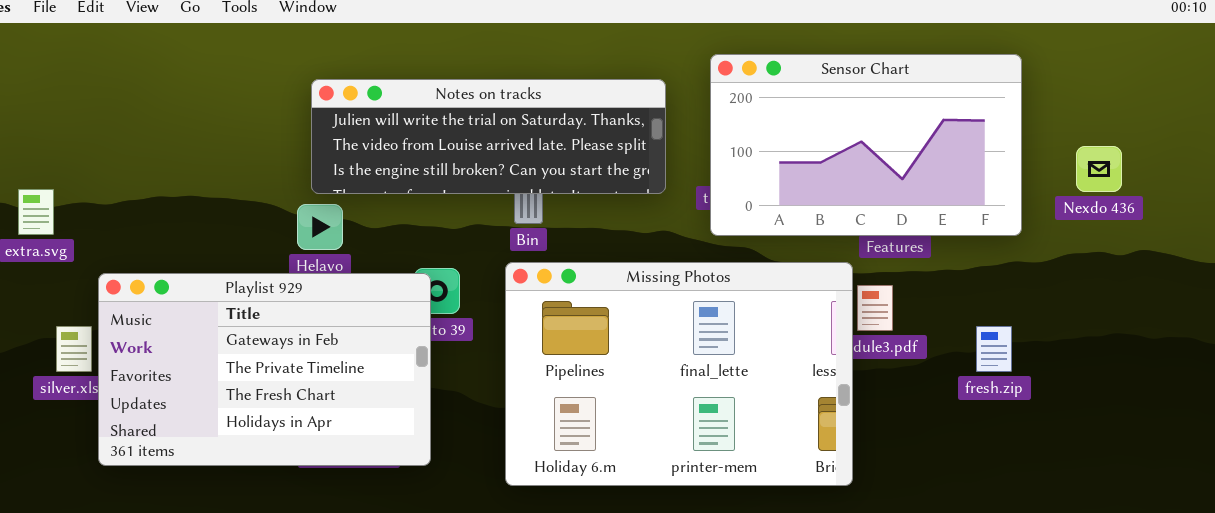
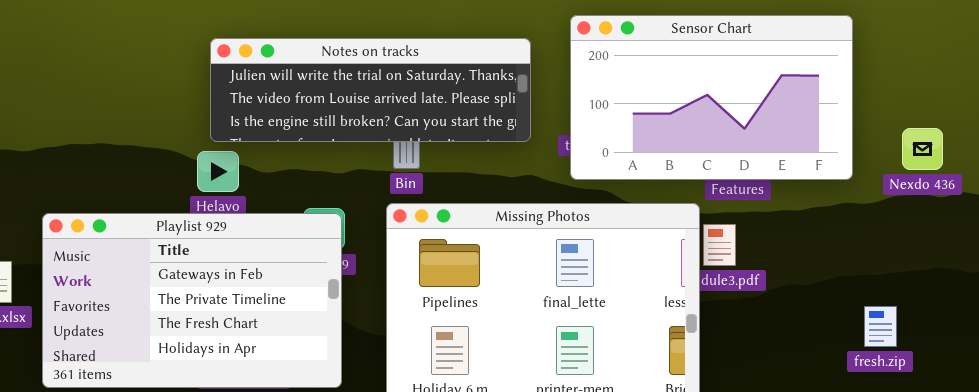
Nexdo 436: [1076,146,1122,192] -> [902,128,943,170], moved
Playlist 929: [98,273,431,466] -> [42,213,342,388], moved
fresh.zip: [976,326,1012,372] -> [864,306,897,347], moved

